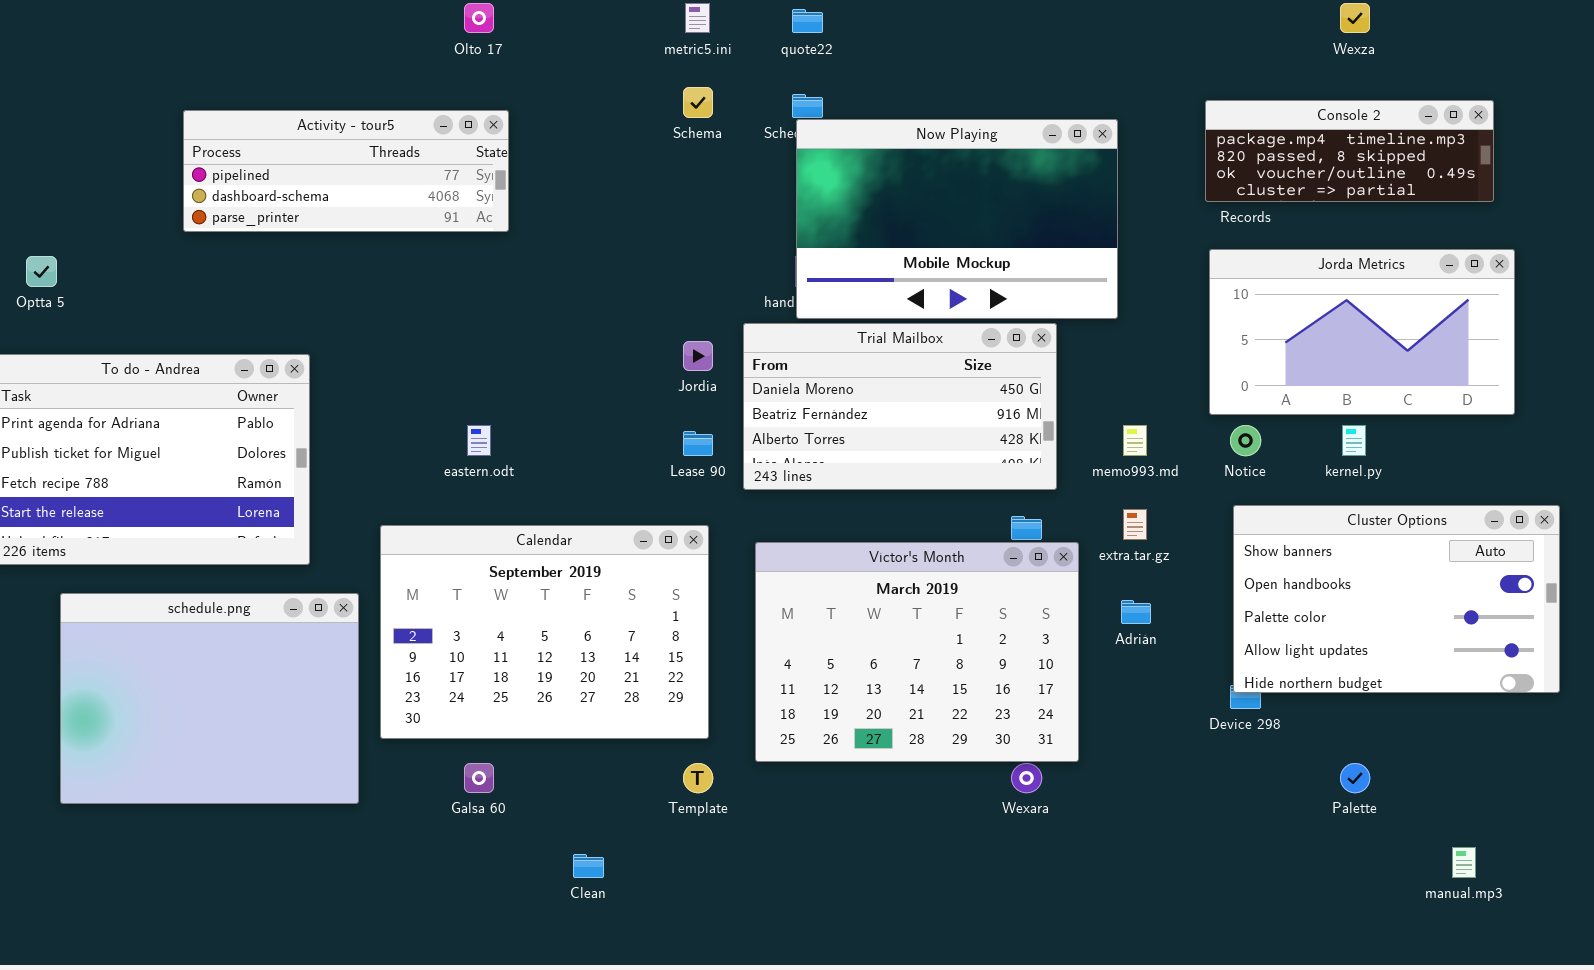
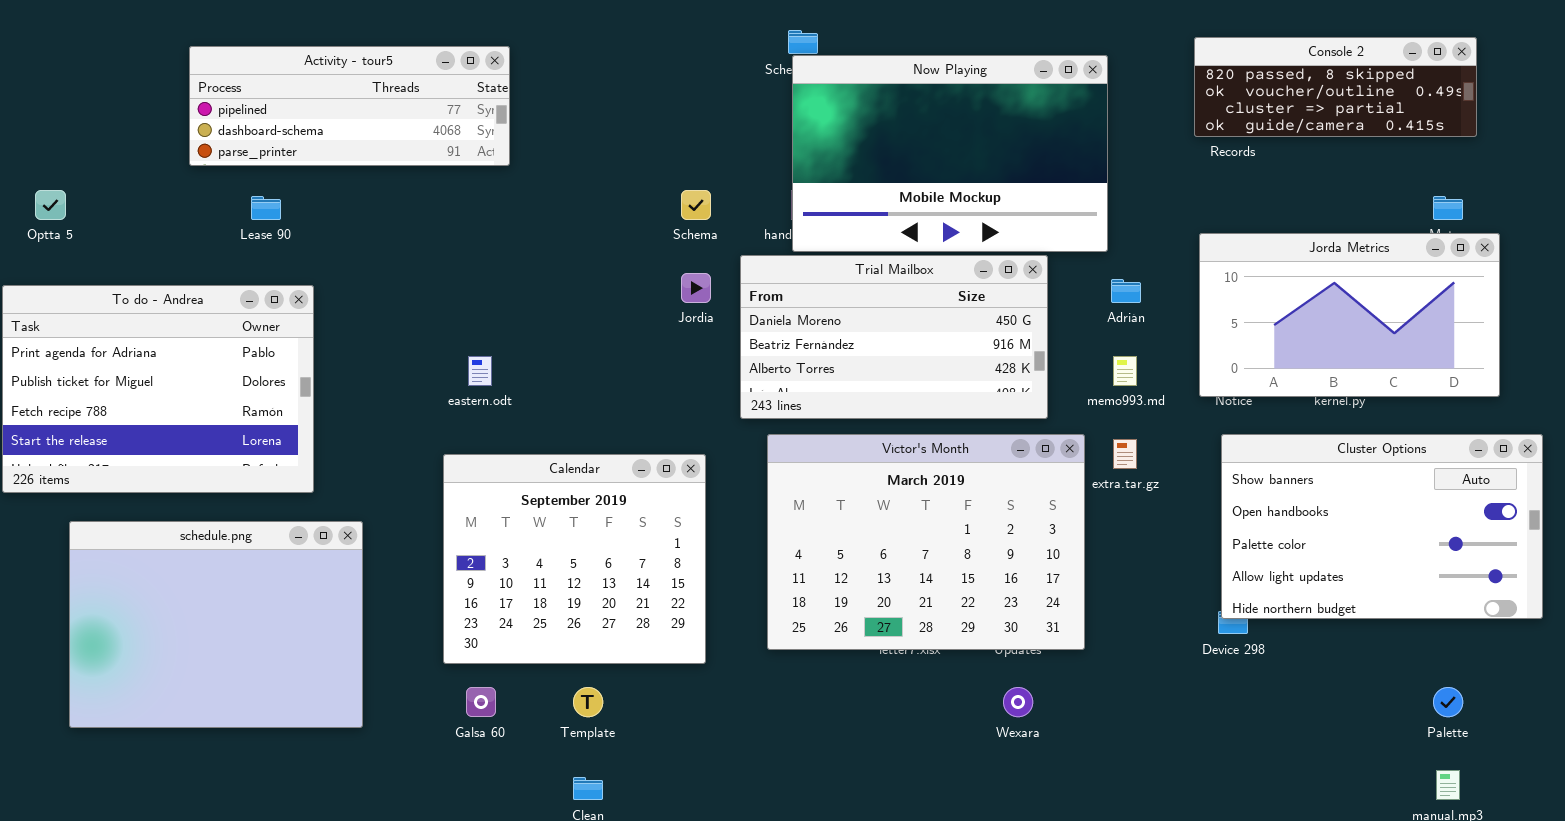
Schema: [683,87,713,118] -> [681,190,711,220], moved
Console 2: [1205,100,1494,202] -> [1194,37,1477,137], scrolled down 1 row
Jorda Metrics: [1209,249,1515,415] -> [1199,233,1500,397], moved
Lease 90: [683,431,713,456] -> [251,196,281,220], moved
Calendar: [380,525,709,739] -> [443,454,706,664], resized
Víctor's Month: [755,542,1079,762] -> [767,434,1085,650], moved
Adrián: [1121,600,1151,624] -> [1111,279,1141,303], moved
Template: [683,763,713,793] -> [573,687,603,717], moved
Palette: [1340,763,1370,793] -> [1433,687,1463,717], moved

